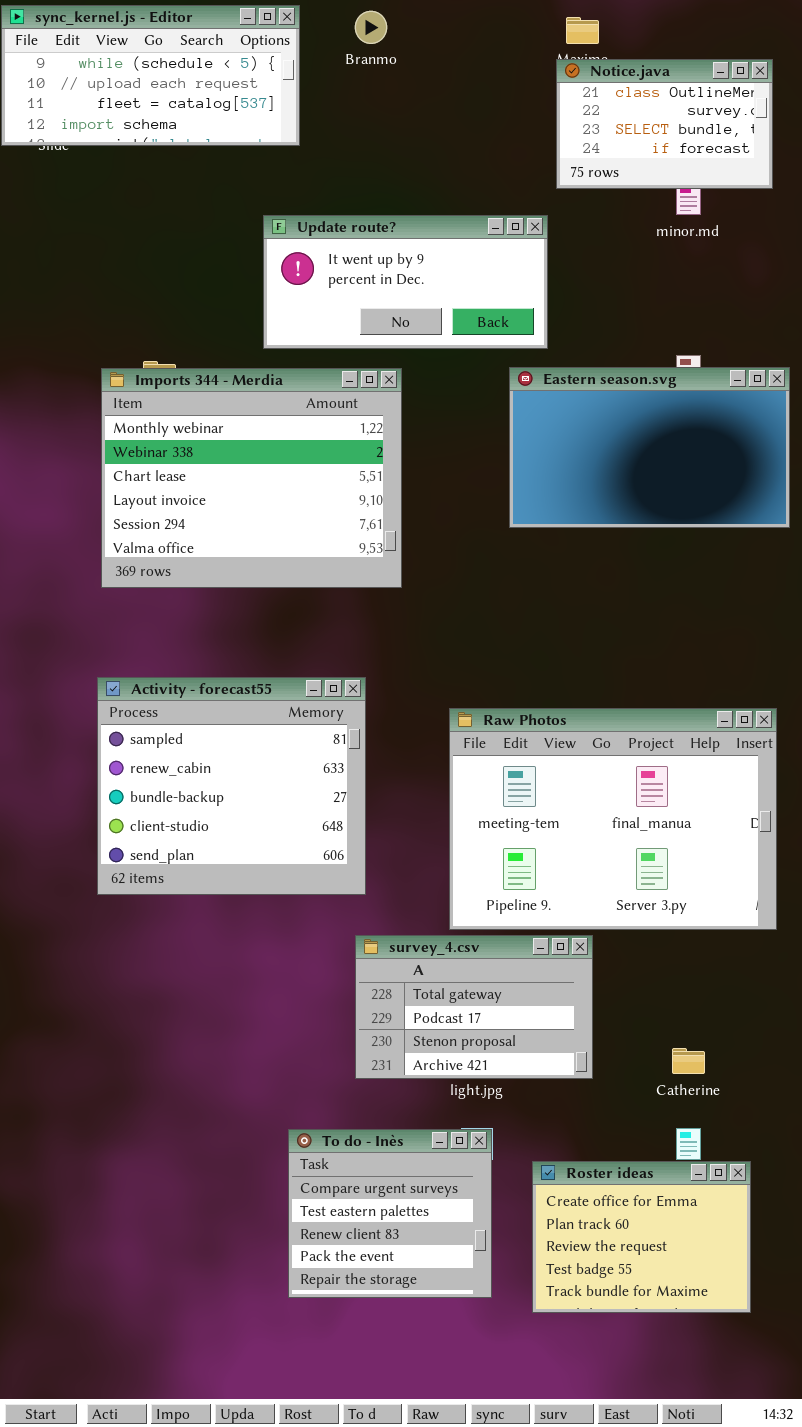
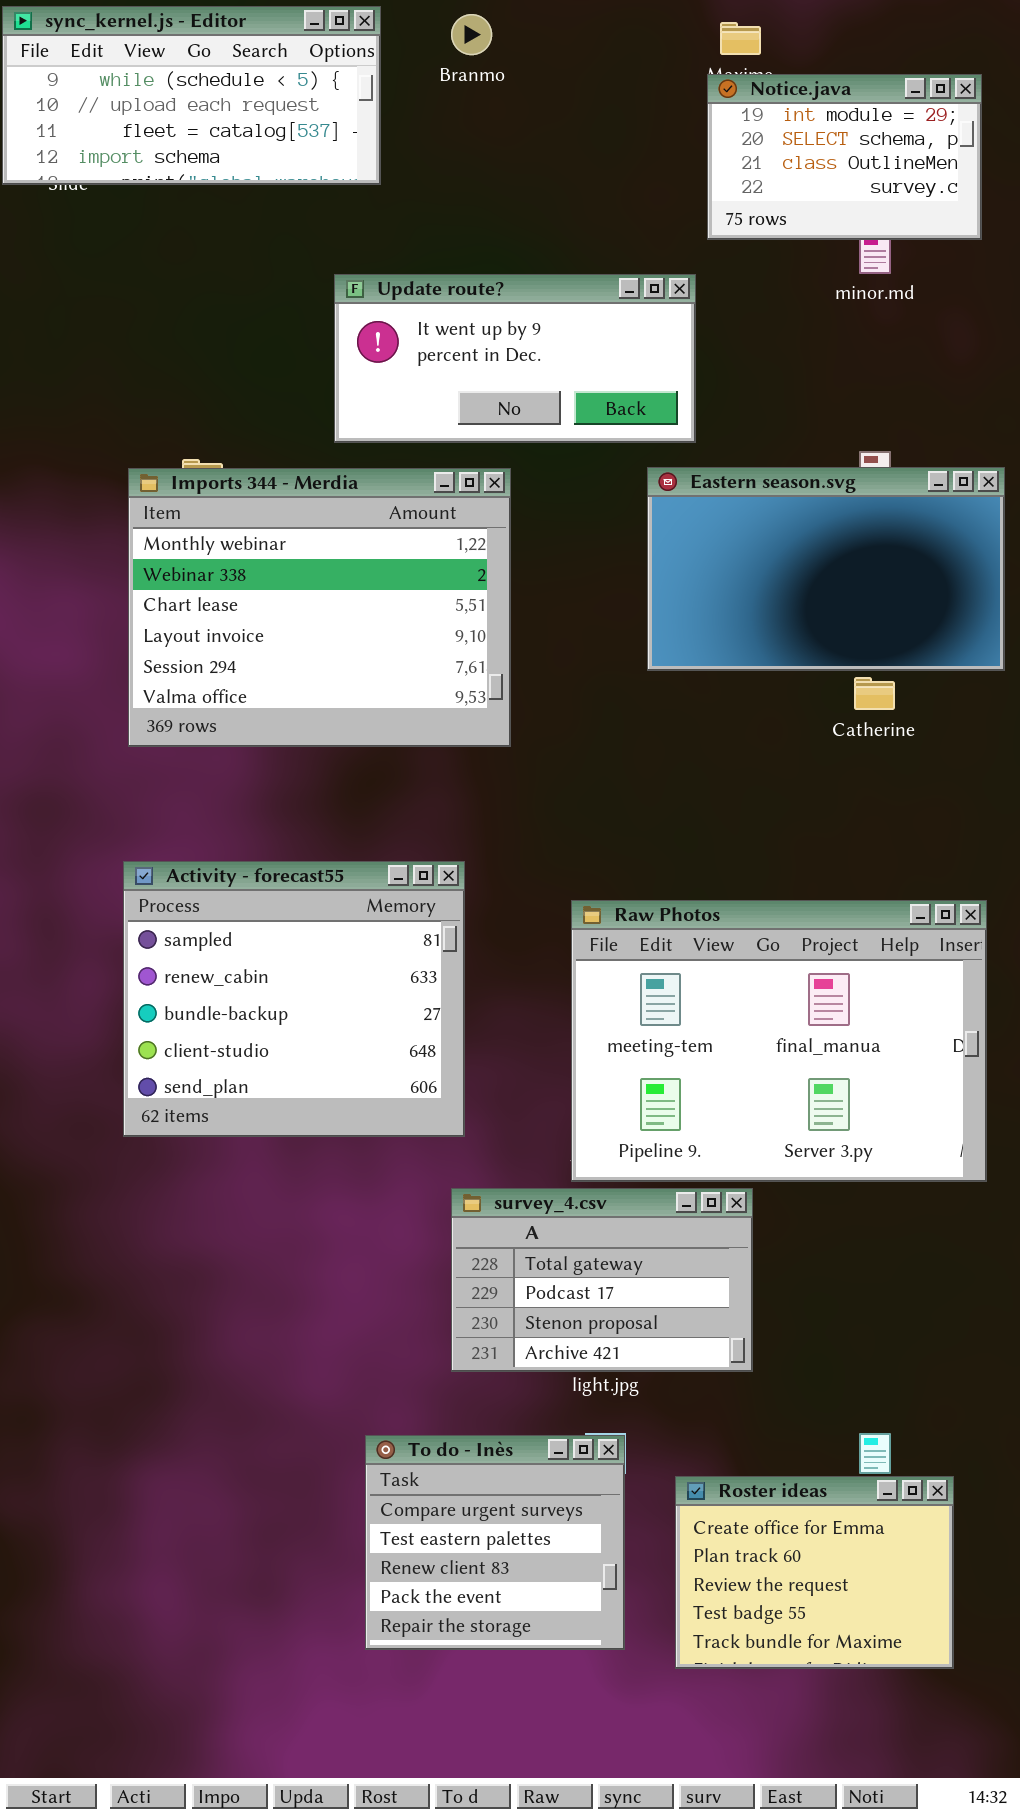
Notice.java: [556,59,773,189] -> [707,74,982,240], scrolled up 2 rows
Catherine: [672,1048,705,1074] -> [854,677,895,710], moved

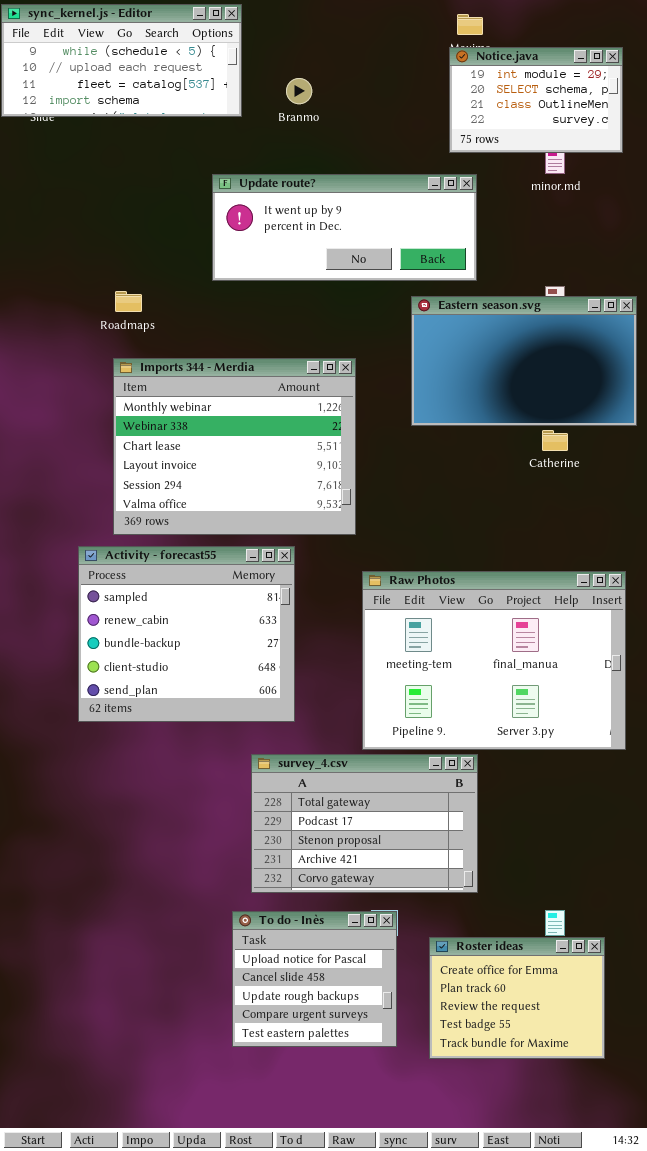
Branmo: [451,14,492,55] -> [286,78,312,104], moved
Update route?: [334,274,696,443] -> [212,174,477,281], resized
Imports 344 - Merdia: [128,468,511,747] -> [113,358,356,535], moved
survey_4.csv: [451,1188,753,1372] -> [251,754,478,893], resized
To do - Inès: [365,1435,625,1650] -> [232,911,397,1047], scrolled up 3 rows

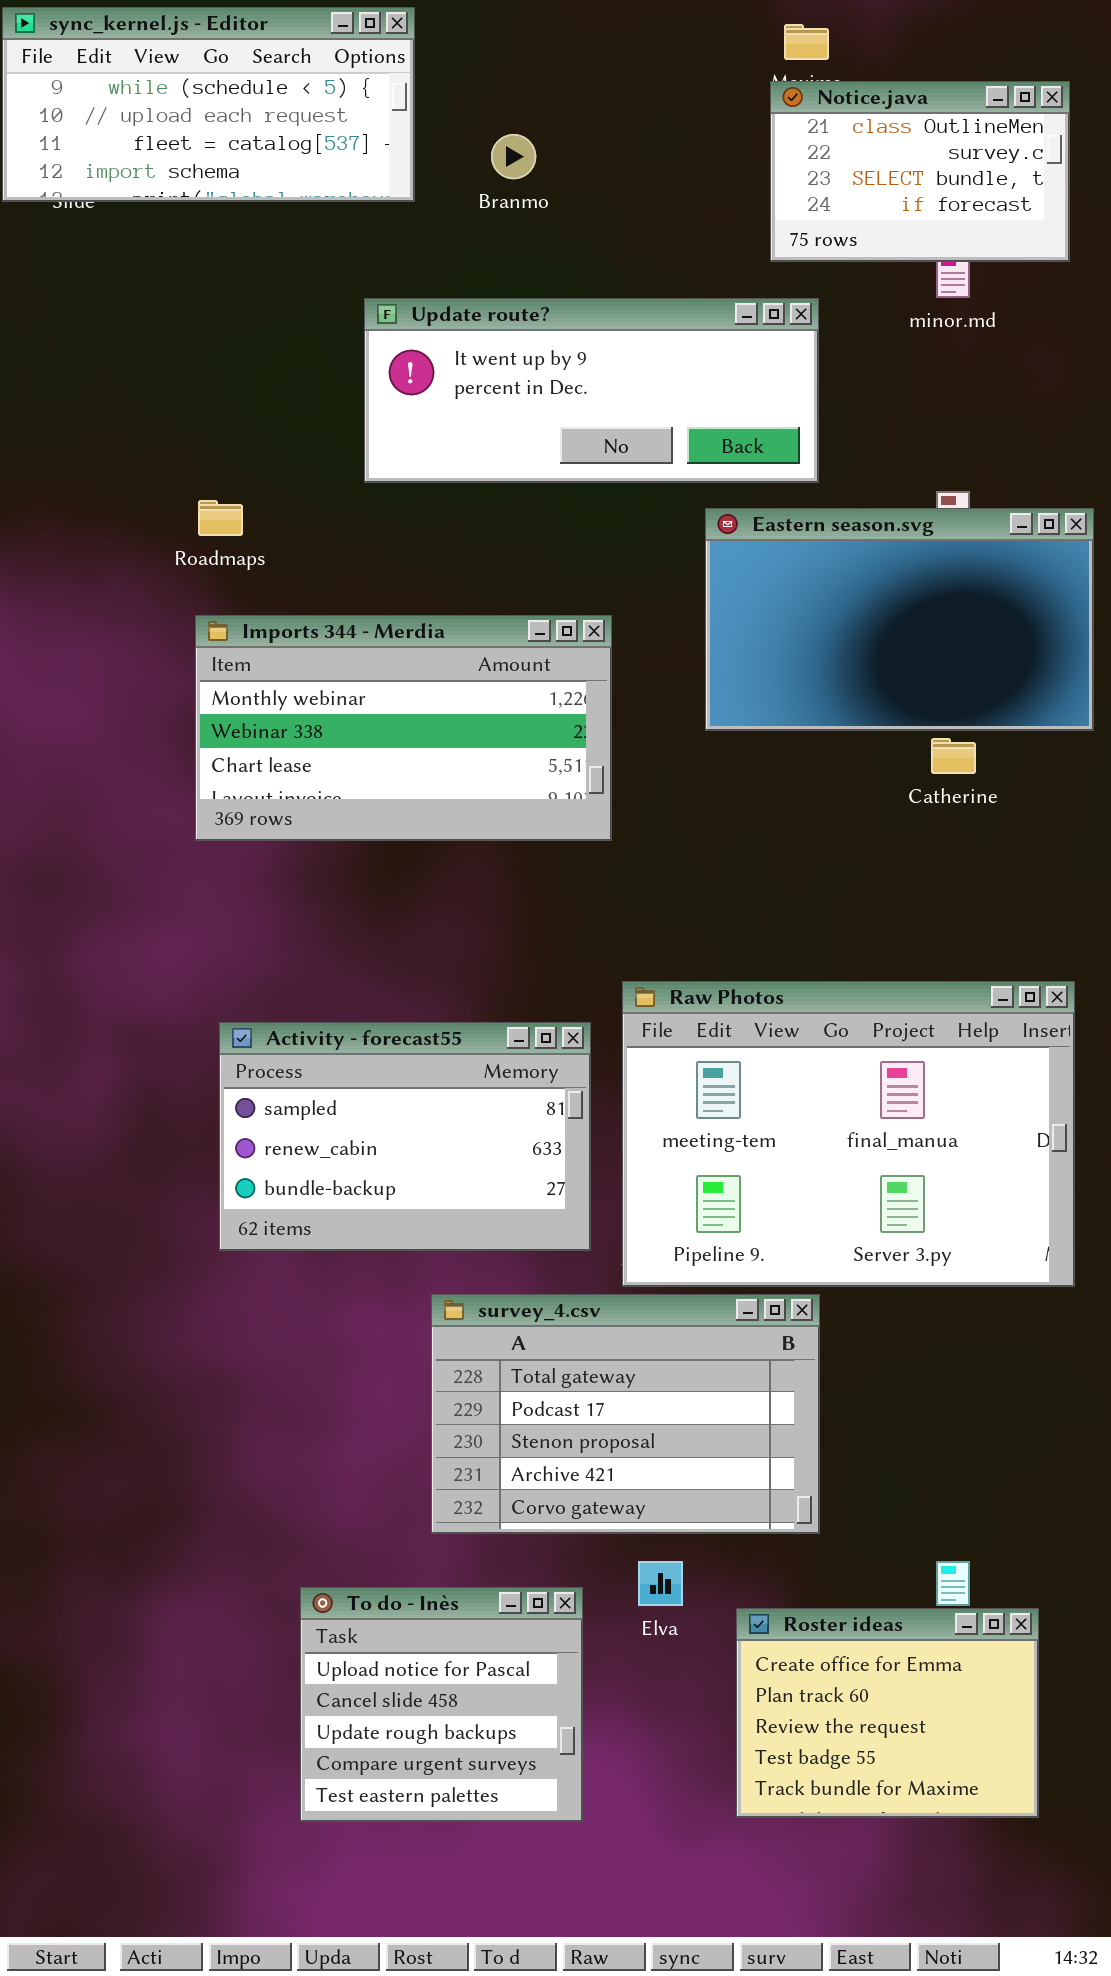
Notice.java: [449,47,623,153] -> [770,81,1070,262], scrolled down 2 rows
Imports 344 - Merdia: [113,358,356,535] -> [195,615,612,841], resized
Activity - forecast55: [78,546,295,722] -> [219,1022,591,1251], moved, resized
To do - Inès: [232,911,397,1047] -> [300,1587,583,1822], moved

